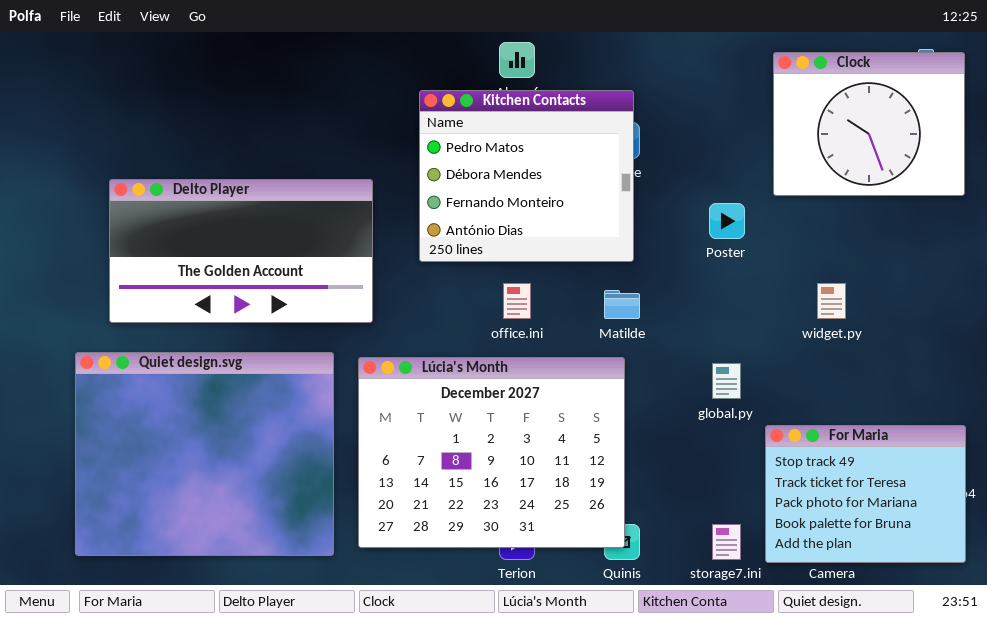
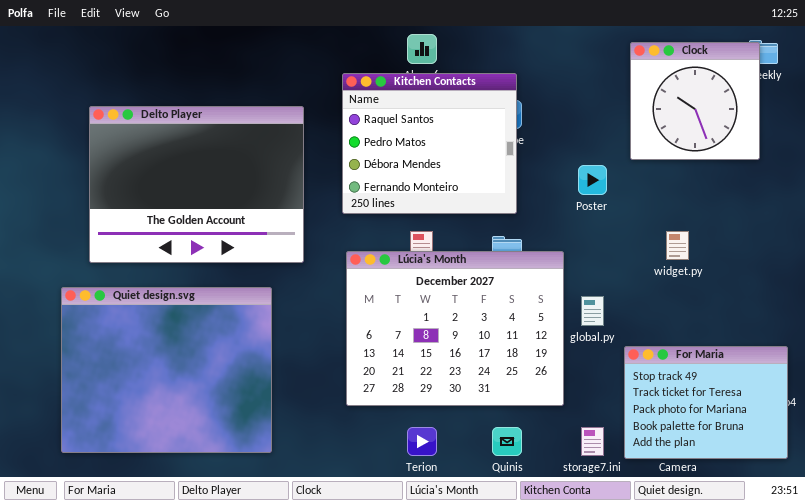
Clock: [773,52,965,196] -> [630,42,760,160], resized
Kitchen Contacts: [419,90,634,262] -> [342,73,517,214], scrolled up 1 row
Delto Player: [109,179,373,323] -> [89,106,304,263], resized
Lúcia's Month: [358,357,625,548] -> [346,251,564,406], moved

